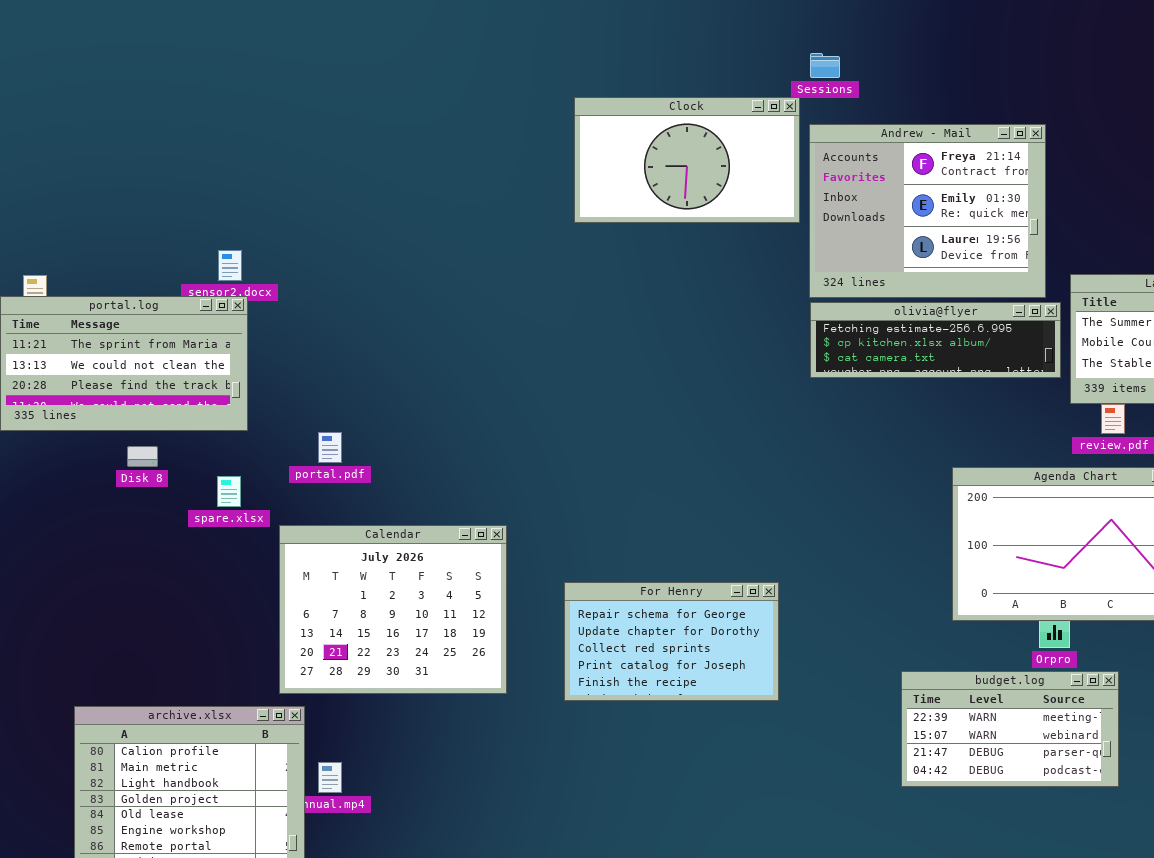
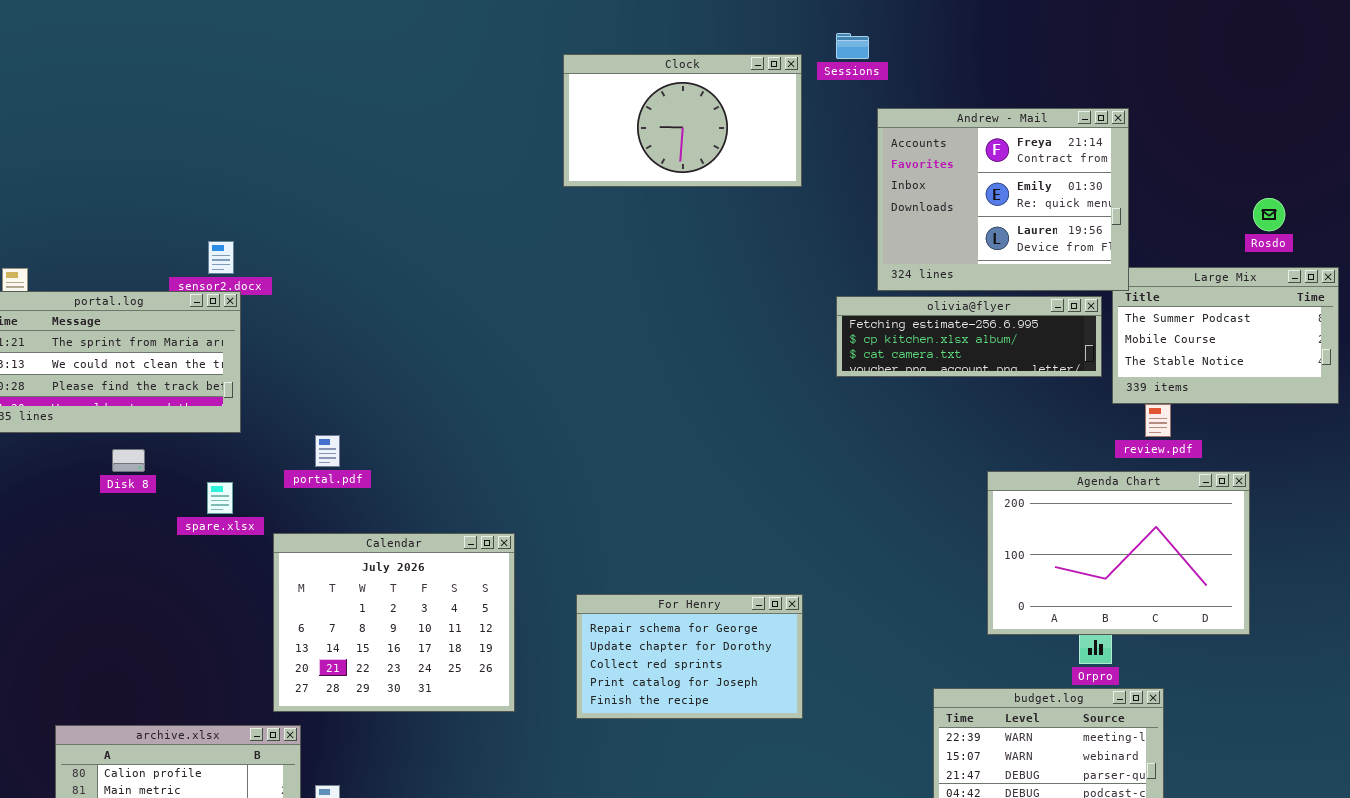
Clock: [574,97,800,223] -> [563,54,802,187], moved
Andrew - Mail: [809,124,1046,298] -> [877,108,1129,291], moved

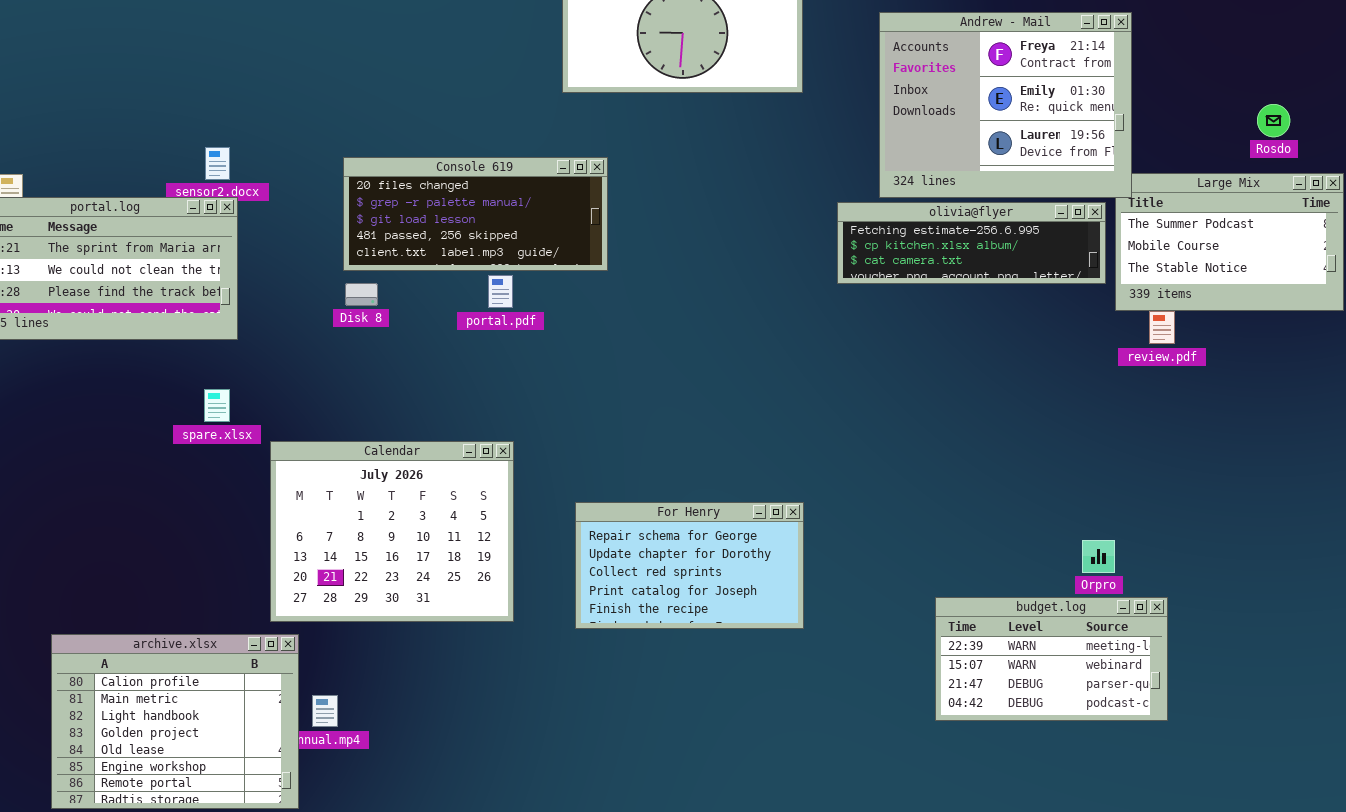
Console 619: none -> [343,157,608,271], opened
portal.pdf: [315,435,340,467] -> [488,275,513,308], moved
Disk 8: [112,449,145,472] -> [345,283,378,306], moved
Agenda Chart: [987,471,1250,635] -> none, closed

